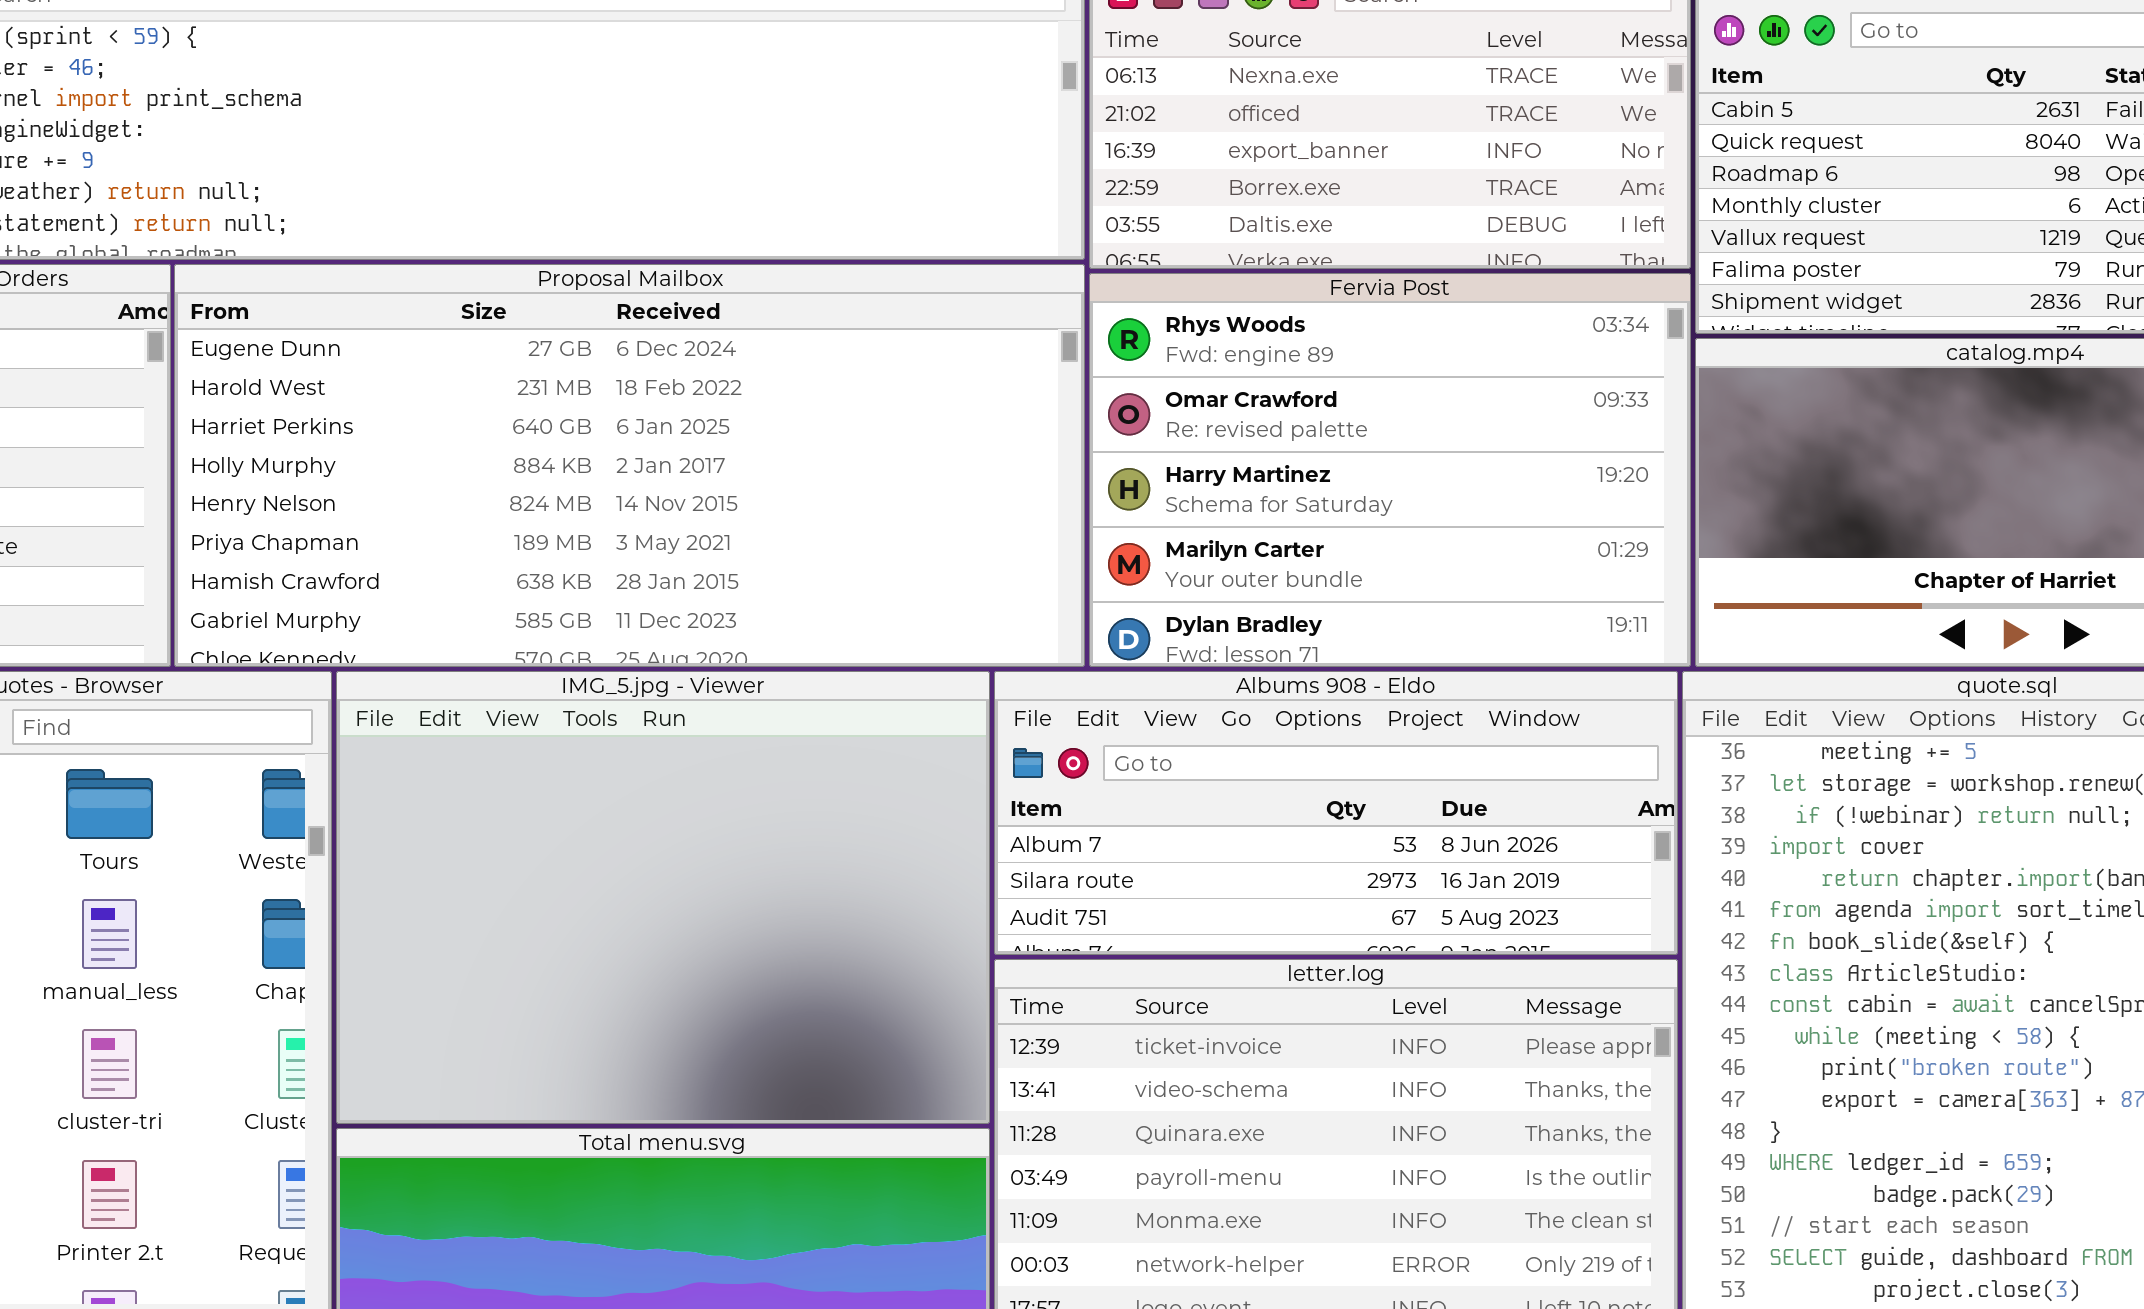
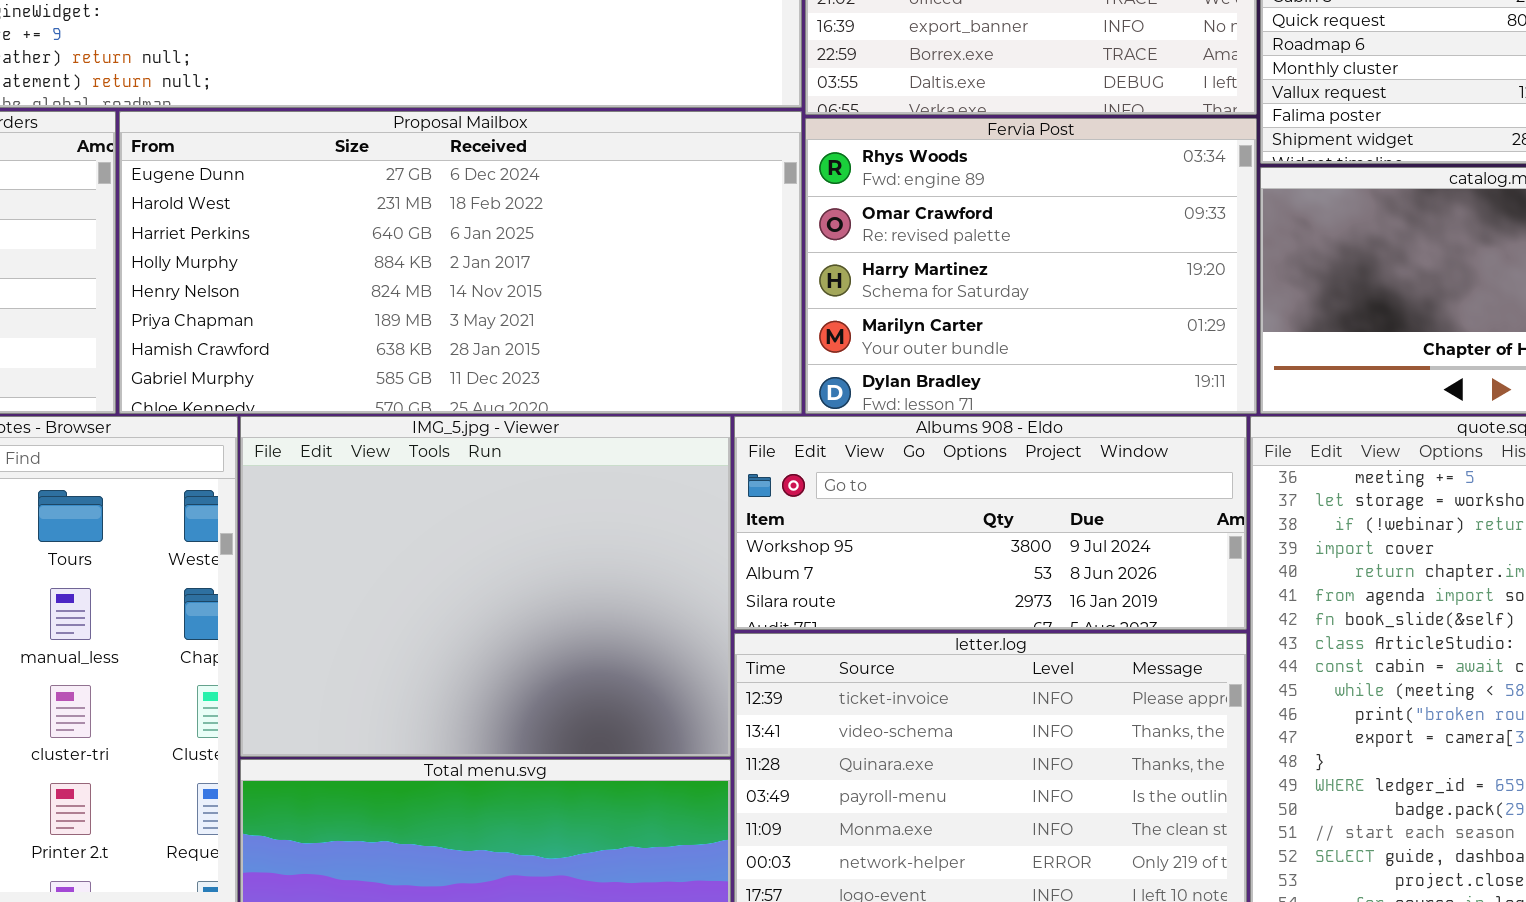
Albums 908 - Eldo: [994,671,1678,955] -> [734,416,1247,630], scrolled up 1 row

